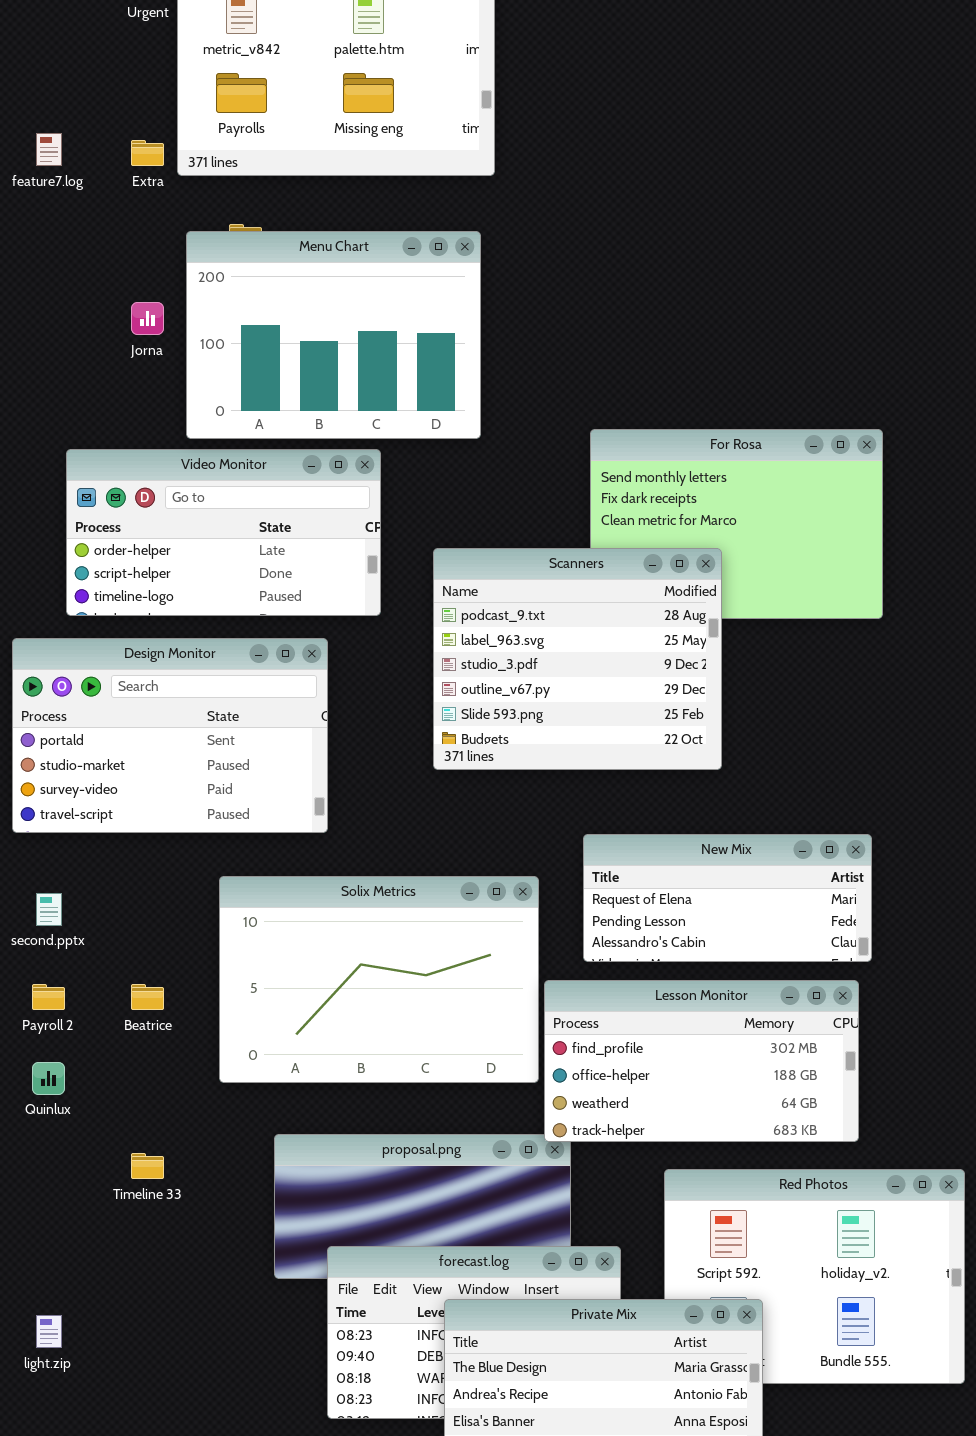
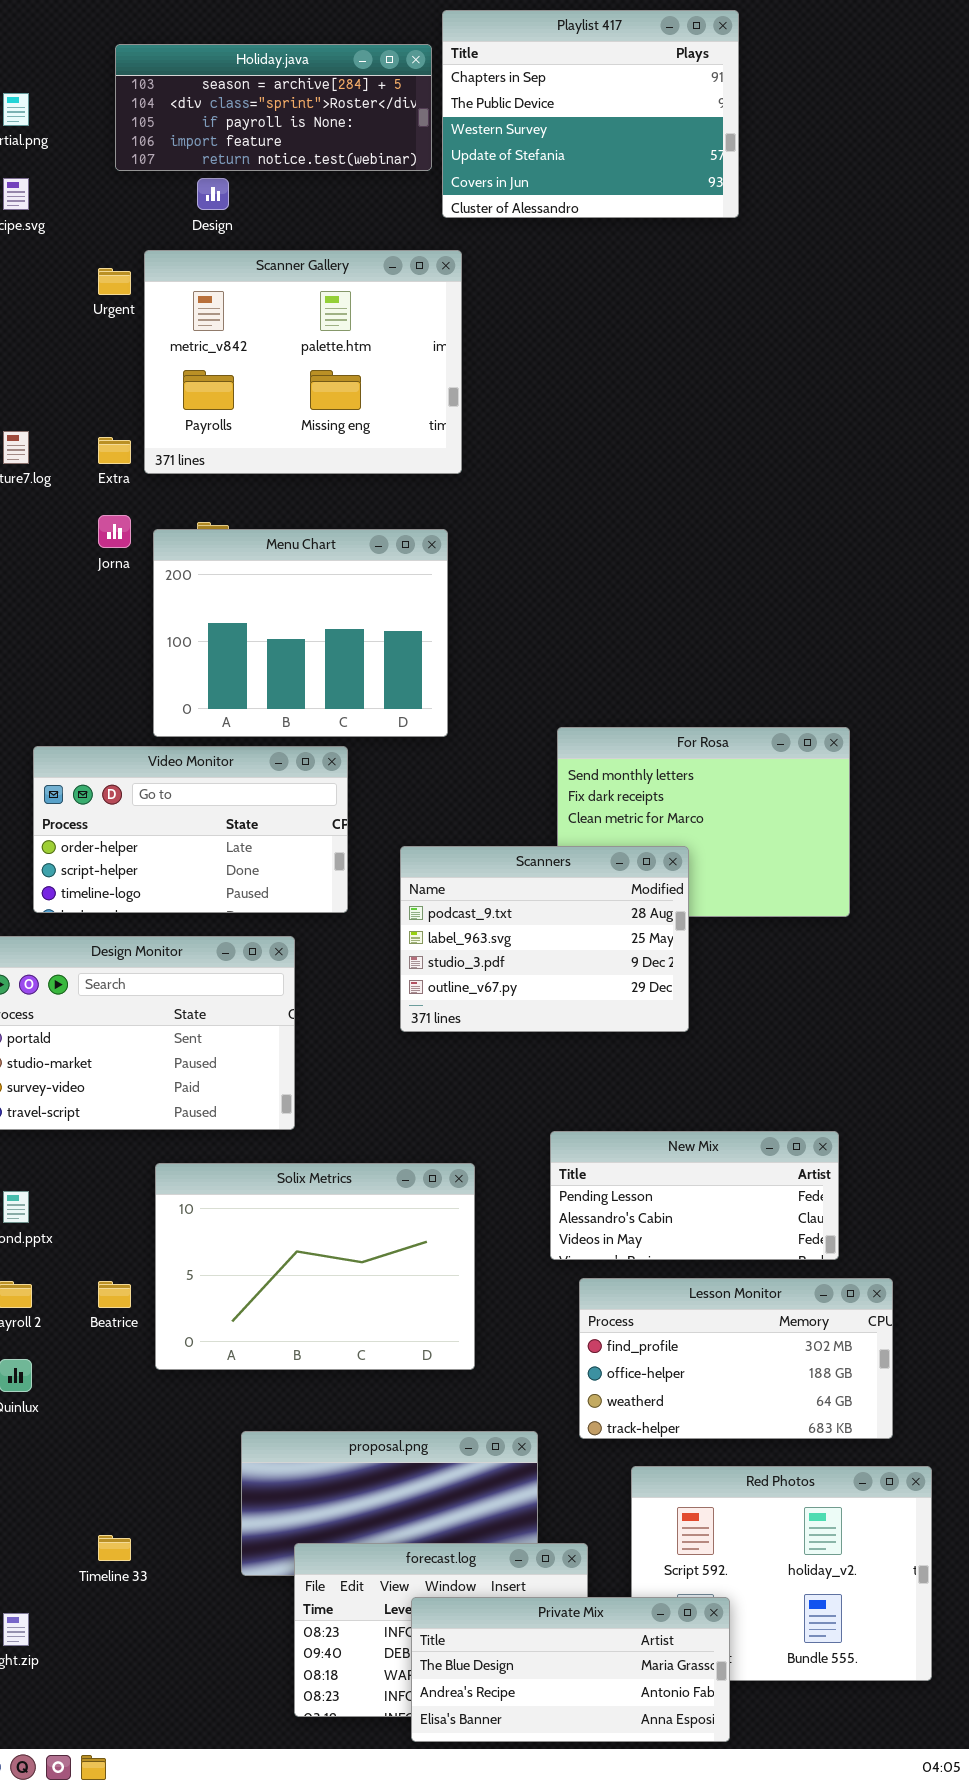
Jorna: [131,302,164,335] -> [98,515,131,548], moved
Scanners: [433,548,722,770] -> [400,846,689,1032], resized
New Mix: [583,834,872,962] -> [550,1131,839,1260], scrolled down 1 row
Solix Metrics: [219,876,539,1083] -> [155,1163,475,1370], moved
Lesson Monitor: [544,980,859,1142] -> [579,1278,893,1439], moved
Timeline 33: [131,1153,164,1179] -> [98,1535,131,1561], moved

